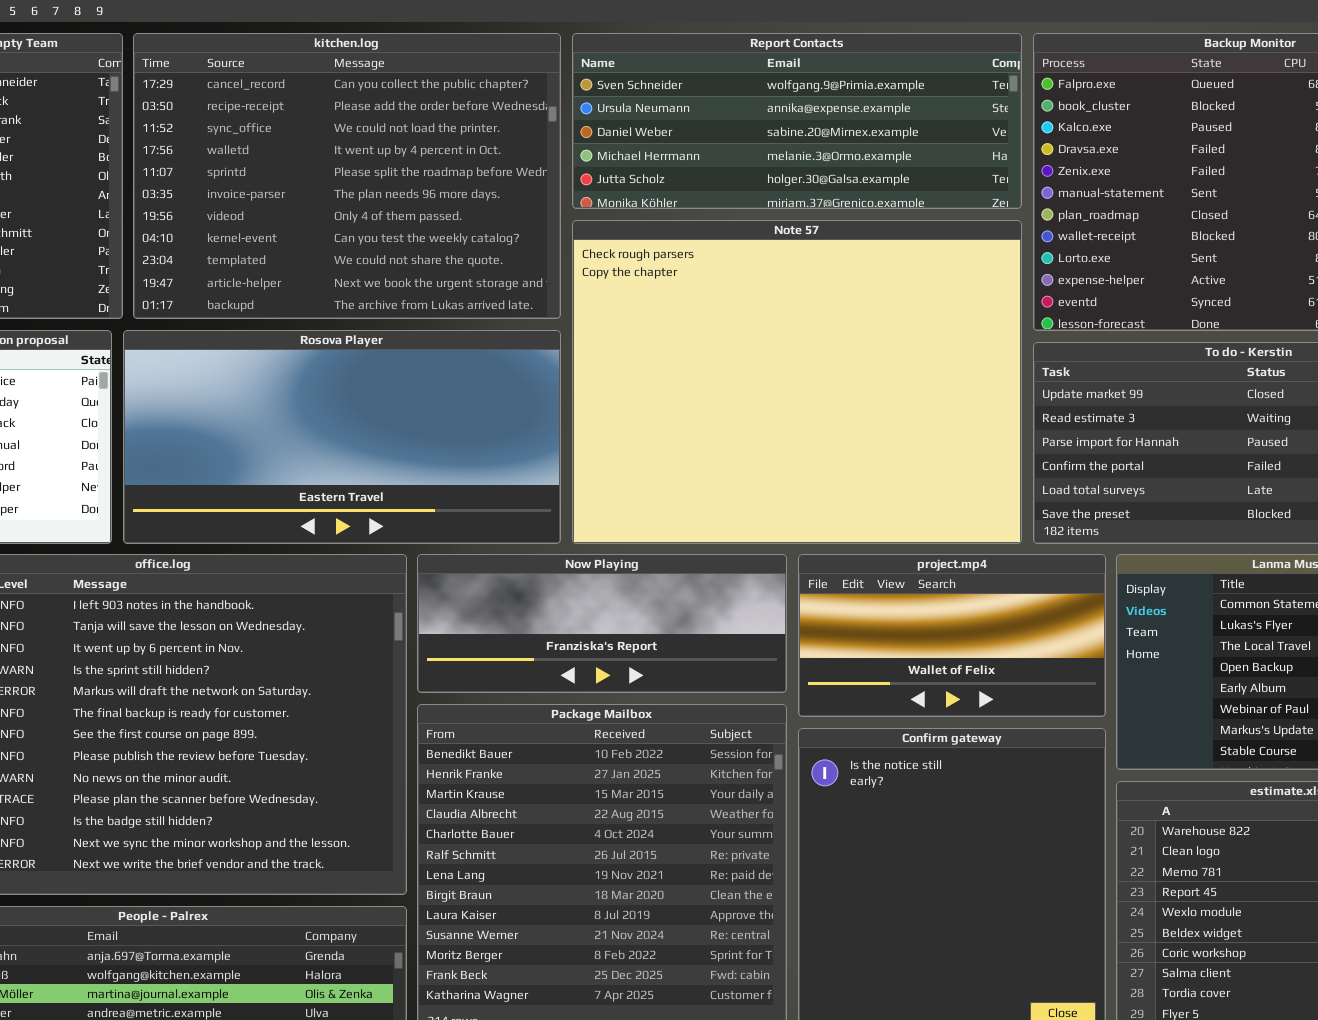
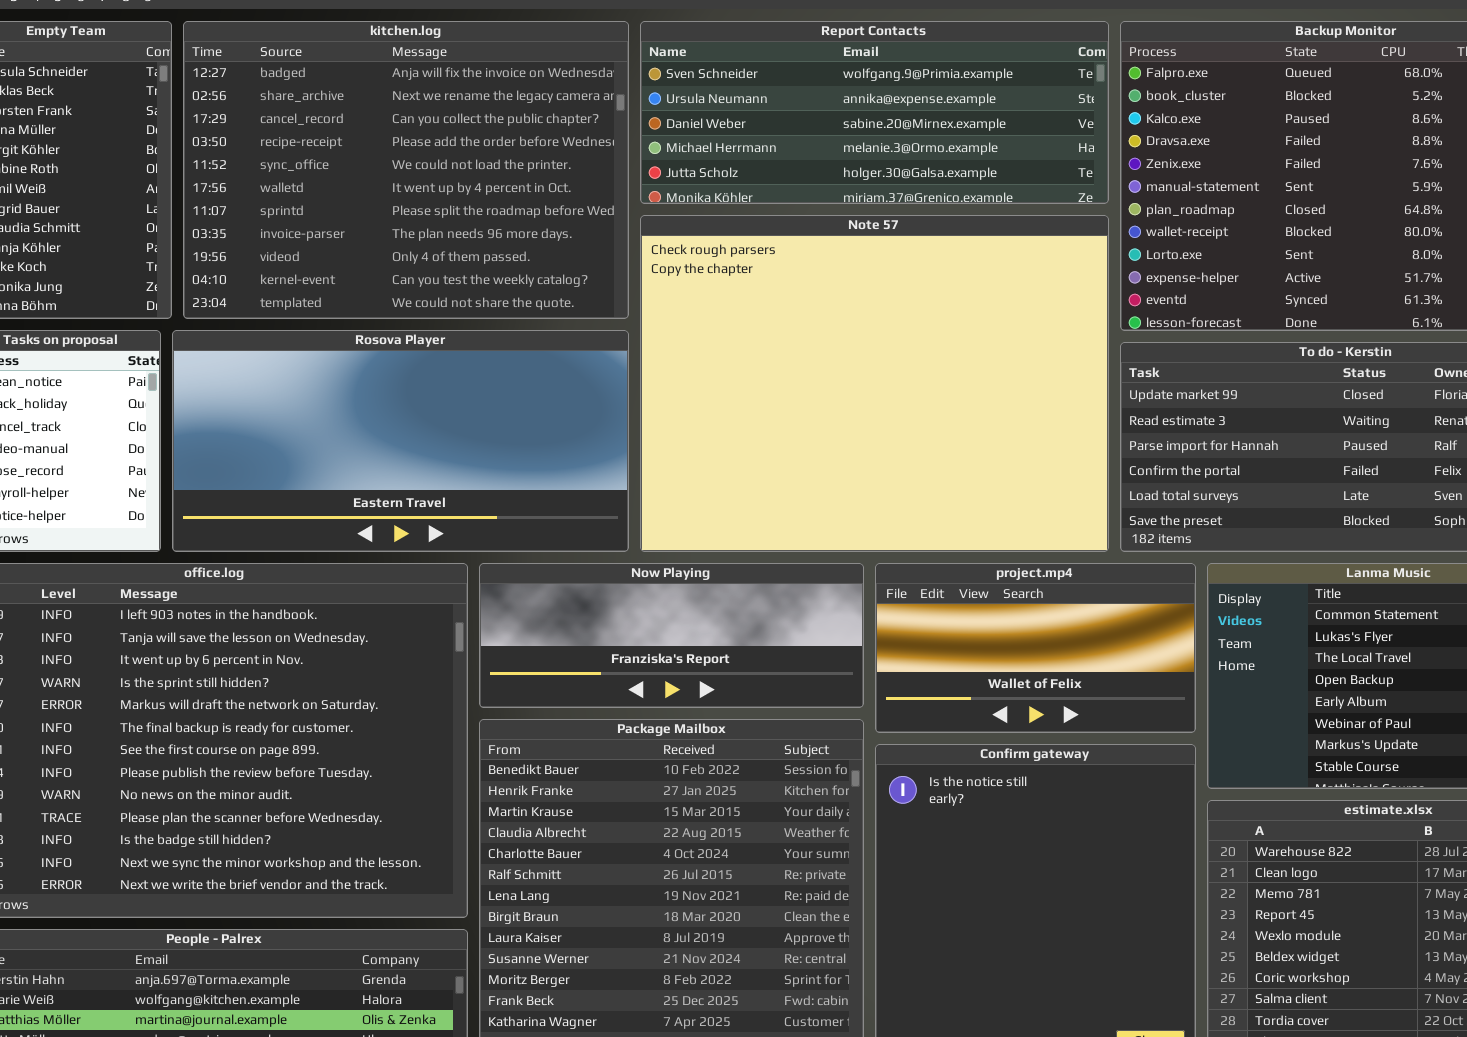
kitchen.log: [133,33,561,319] -> [183,21,629,319], scrolled up 2 rows

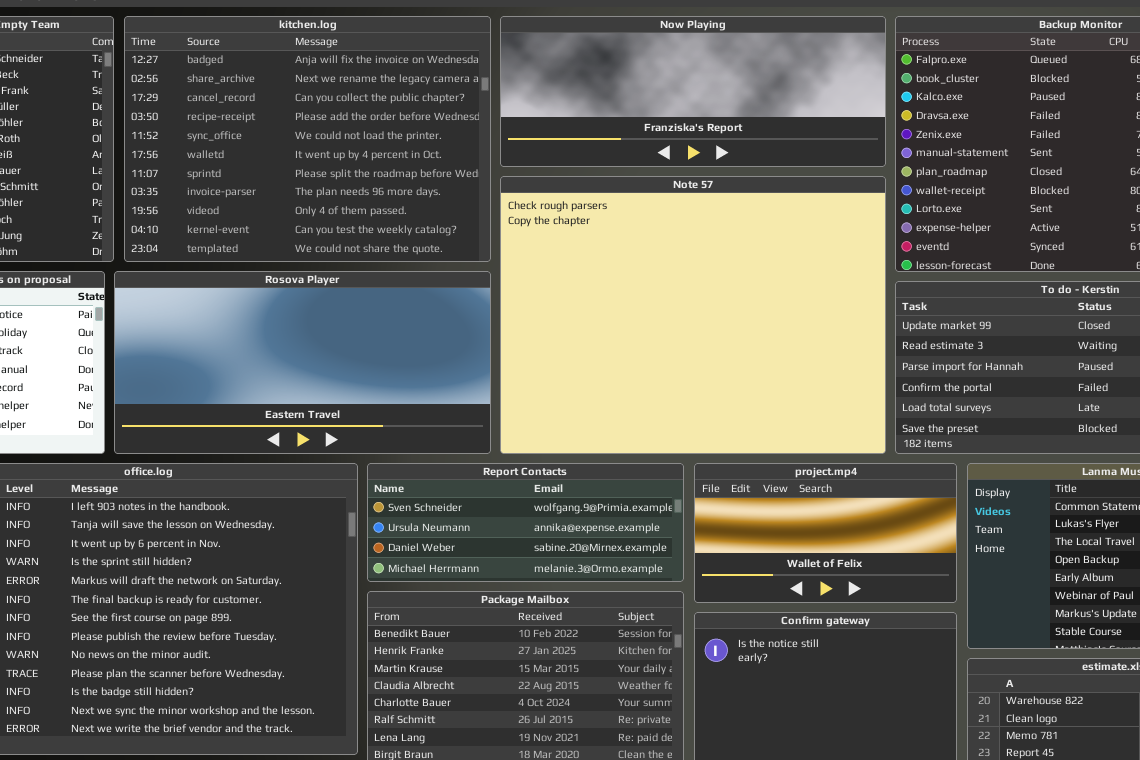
Report Contacts: [640,21,1109,204] -> [367,463,684,582], moved, resized
Now Playing: [479,563,864,708] -> [500,16,886,167], moved, resized

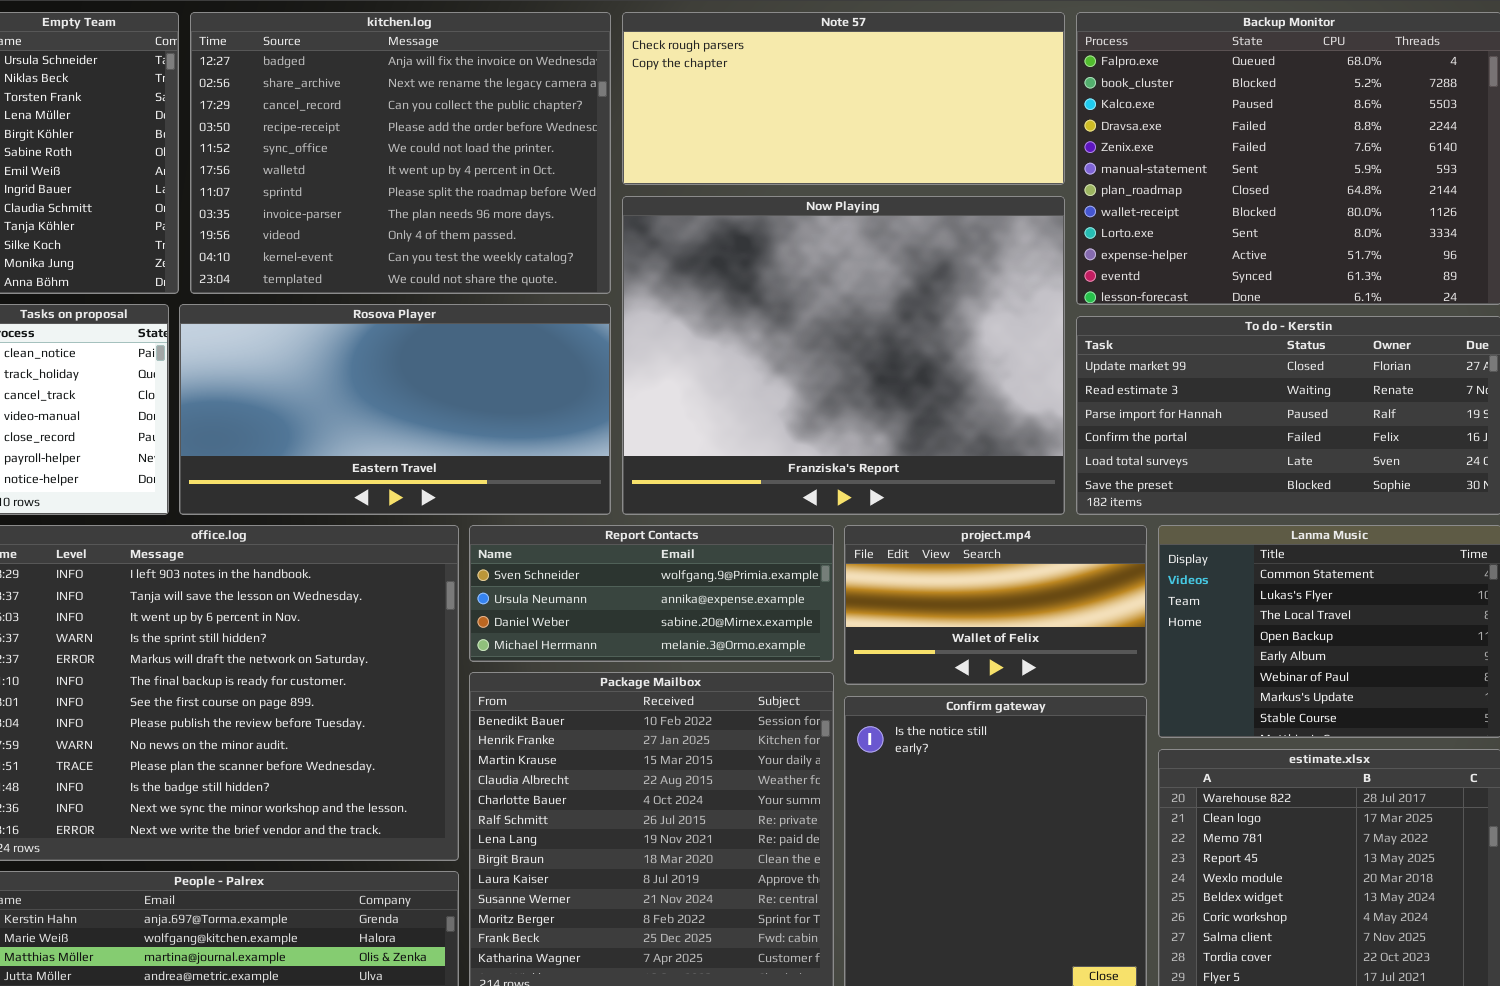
Now Playing: [500,16,886,167] -> [622,196,1065,515], moved, resized
Note 57: [500,176,886,454] -> [622,12,1065,185], moved, resized

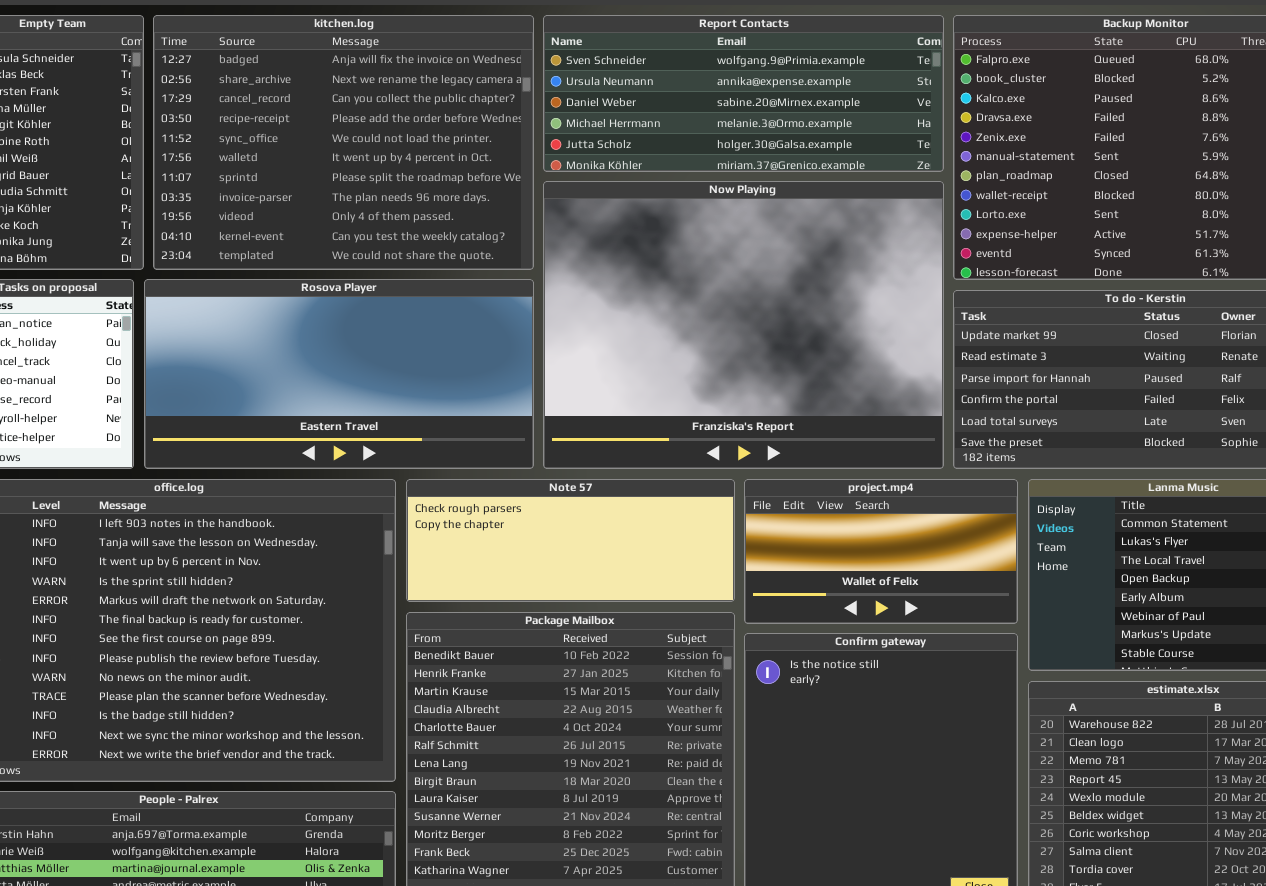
Note 57: [622,12,1065,185] -> [406,479,735,602], moved, resized
Report Contacts: [469,525,834,662] -> [543,15,944,172], moved, resized

